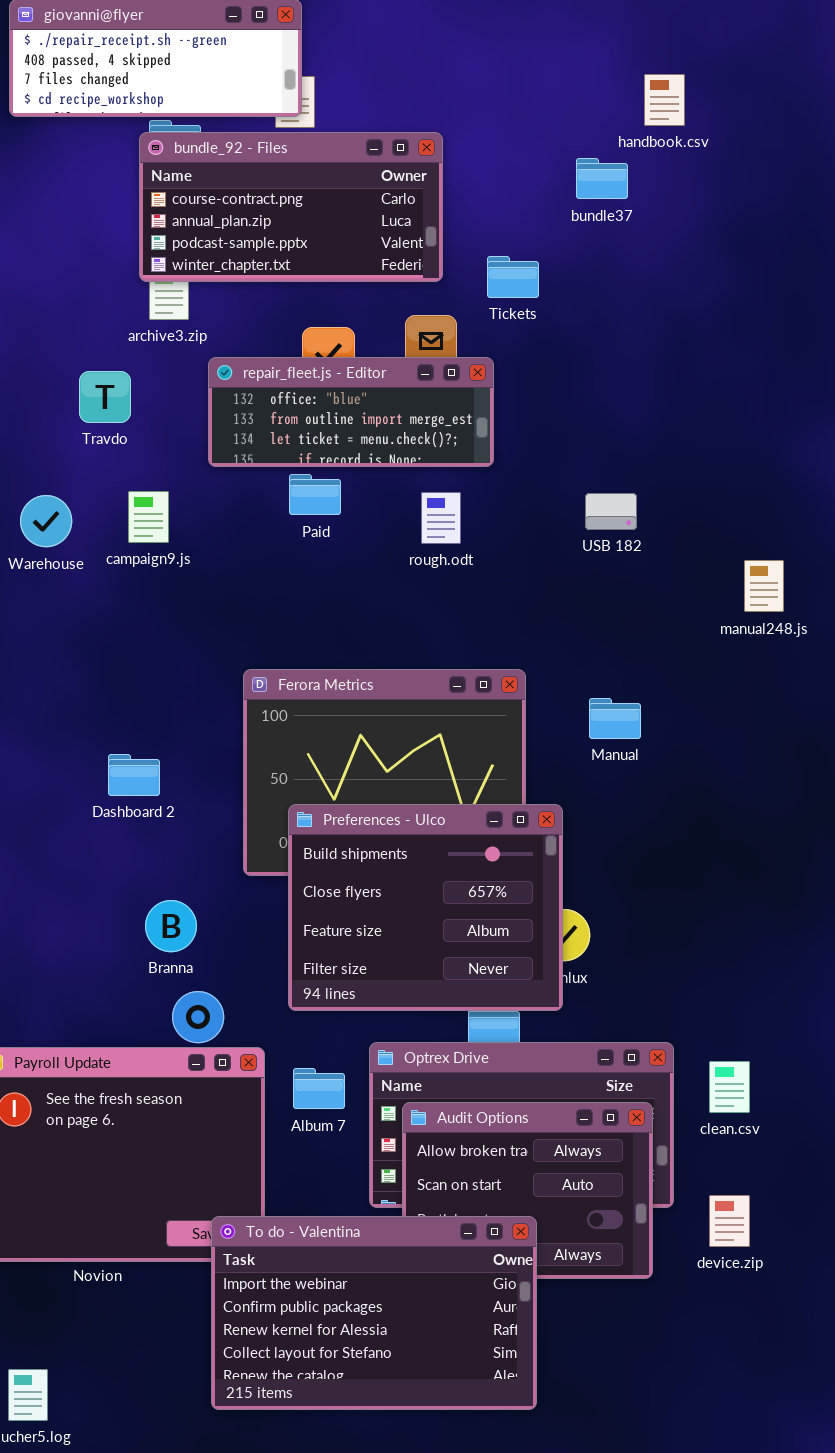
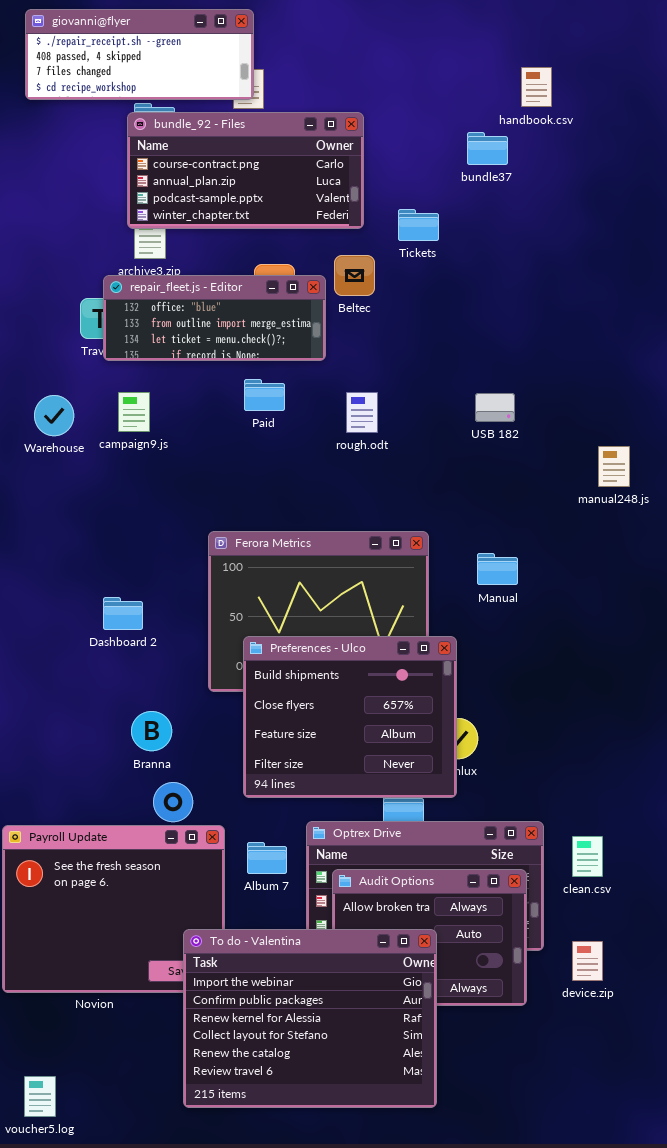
repair_fleet.js - Editor: [208,357,494,467] -> [103,275,326,361], moved
To do - Valentina: [211,1216,537,1410] -> [183,929,437,1108], resized

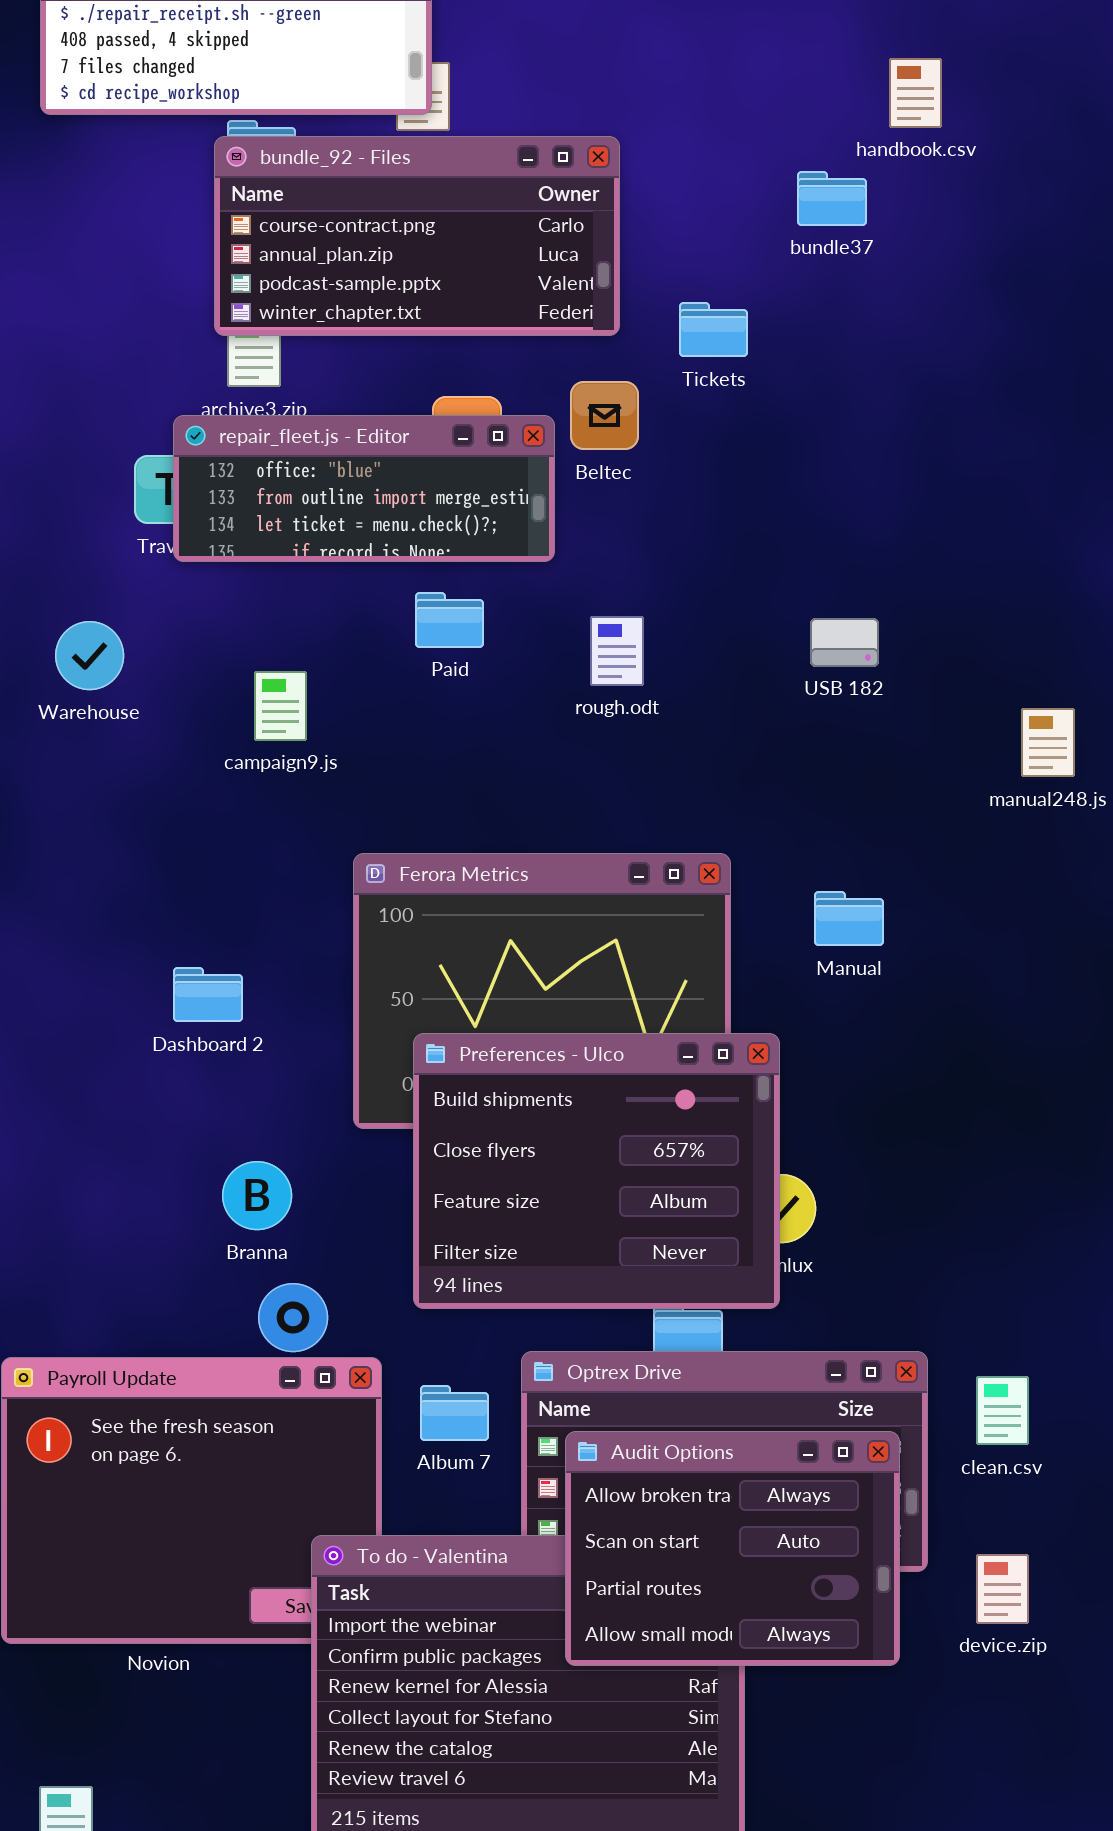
campaign9.js: [118,392,150,432] -> [254,671,307,741], moved
Audit Options: [332,869,527,1006] -> [565,1431,900,1666], raised

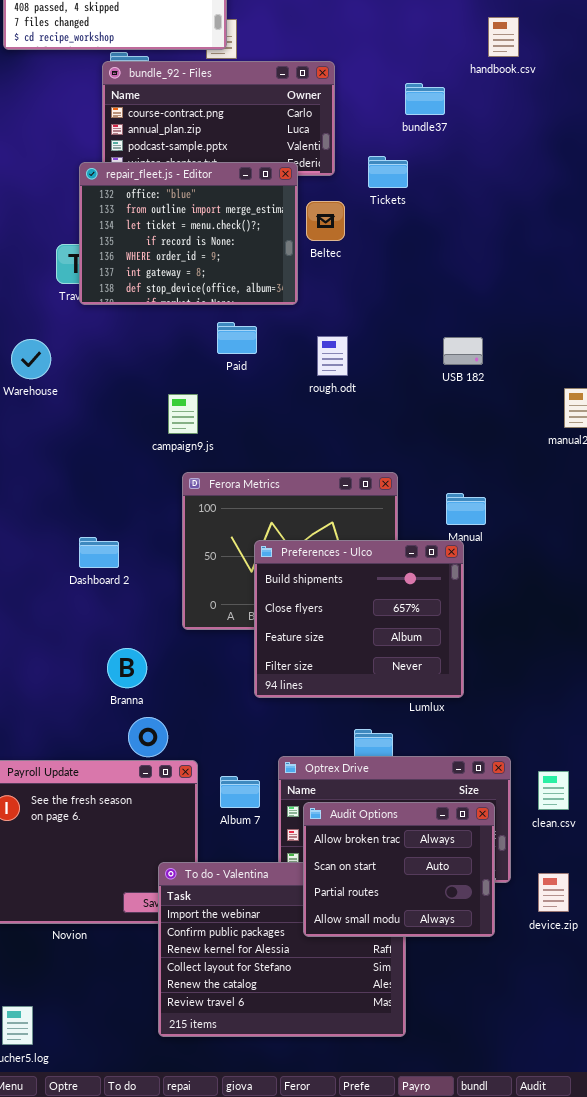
bundle37: [797,171,867,226] -> [405,83,445,115], moved
repair_fleet.js - Editor: [173,415,555,562] -> [79,162,298,305], resized
campaign9.js: [254,671,307,741] -> [168,394,198,434], moved
Preferences - Ulco: [413,1033,780,1309] -> [254,540,464,698], moved

